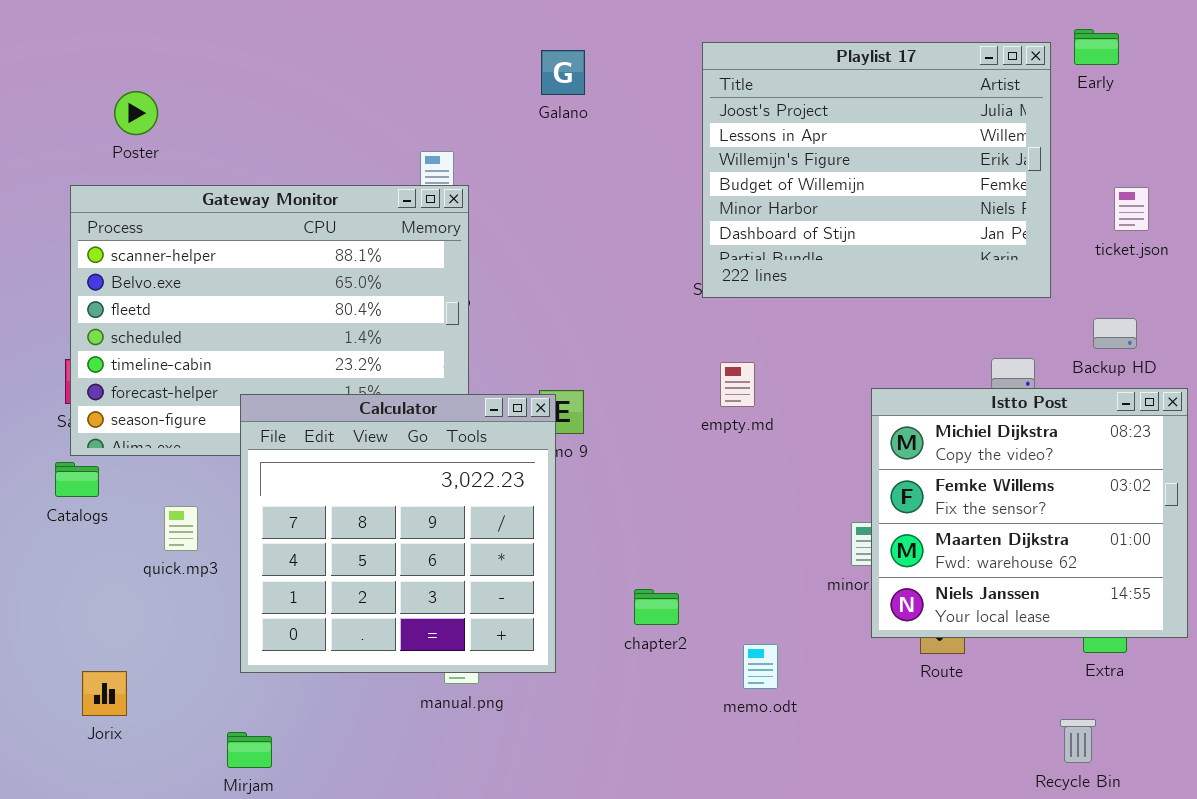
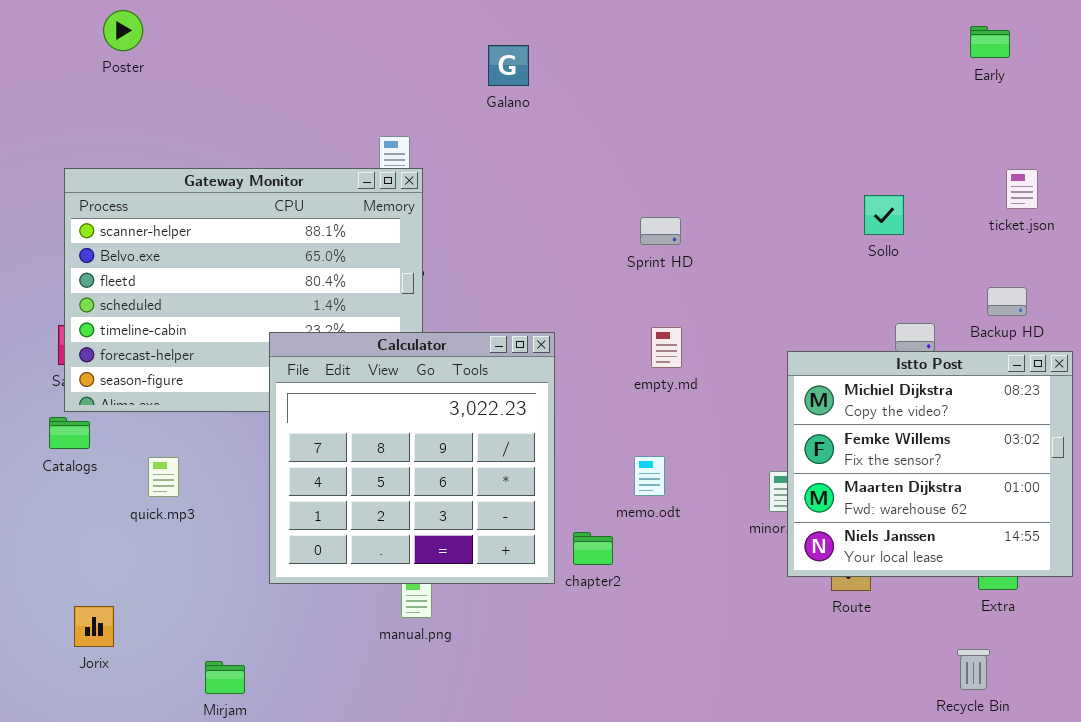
Playlist 17: [702,42,1051,298] -> none, closed
Poster: [114,91,158,135] -> [103,10,143,51], moved
Calculator: [240,394,556,673] -> [269,332,555,584], moved
memo.odt: [743,644,778,689] -> [634,456,665,496], moved

